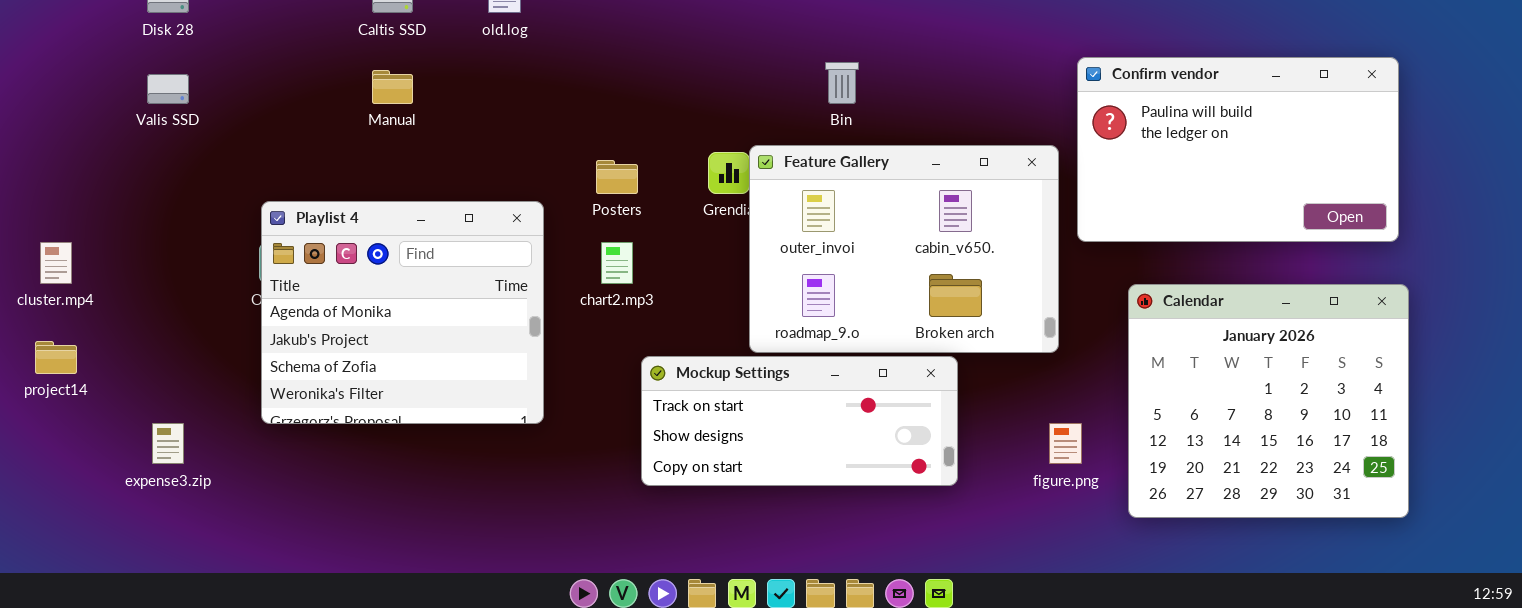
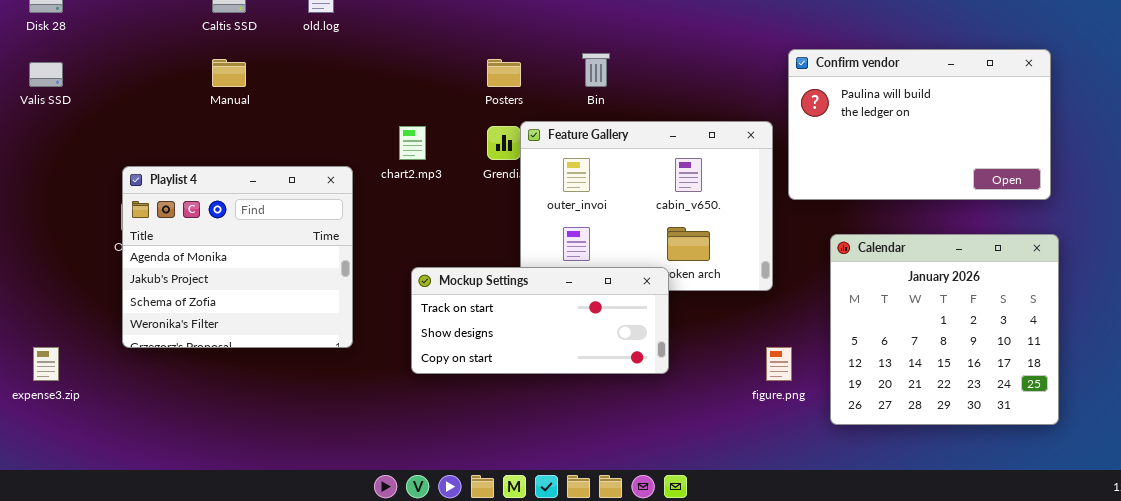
Posters: [596,160,638,194] -> [487,59,521,87], moved
chart2.mp3: [601,242,633,284] -> [399,126,426,160], moved
Mockup Settings: [641,356,958,486] -> [411,267,669,374], moved

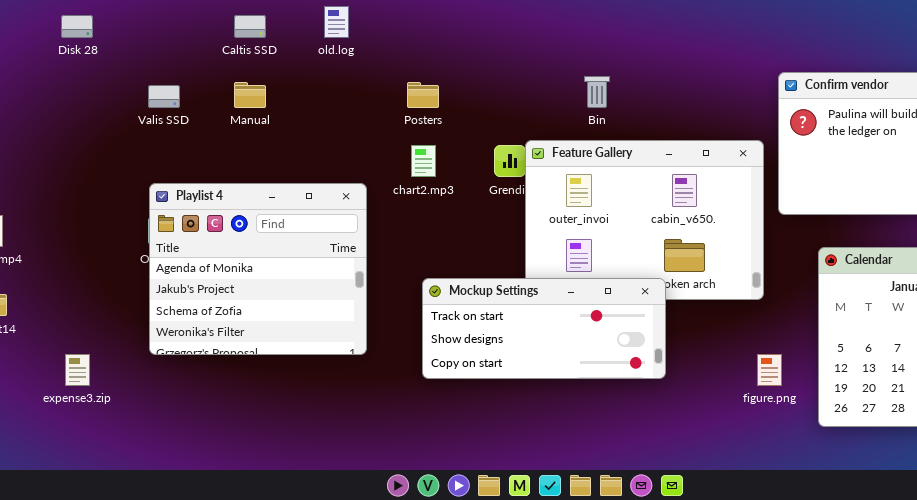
Posters: [487,59,521,87] -> [407,82,439,108], moved
Valis SSD: [29,62,63,87] -> [148,85,180,108], moved

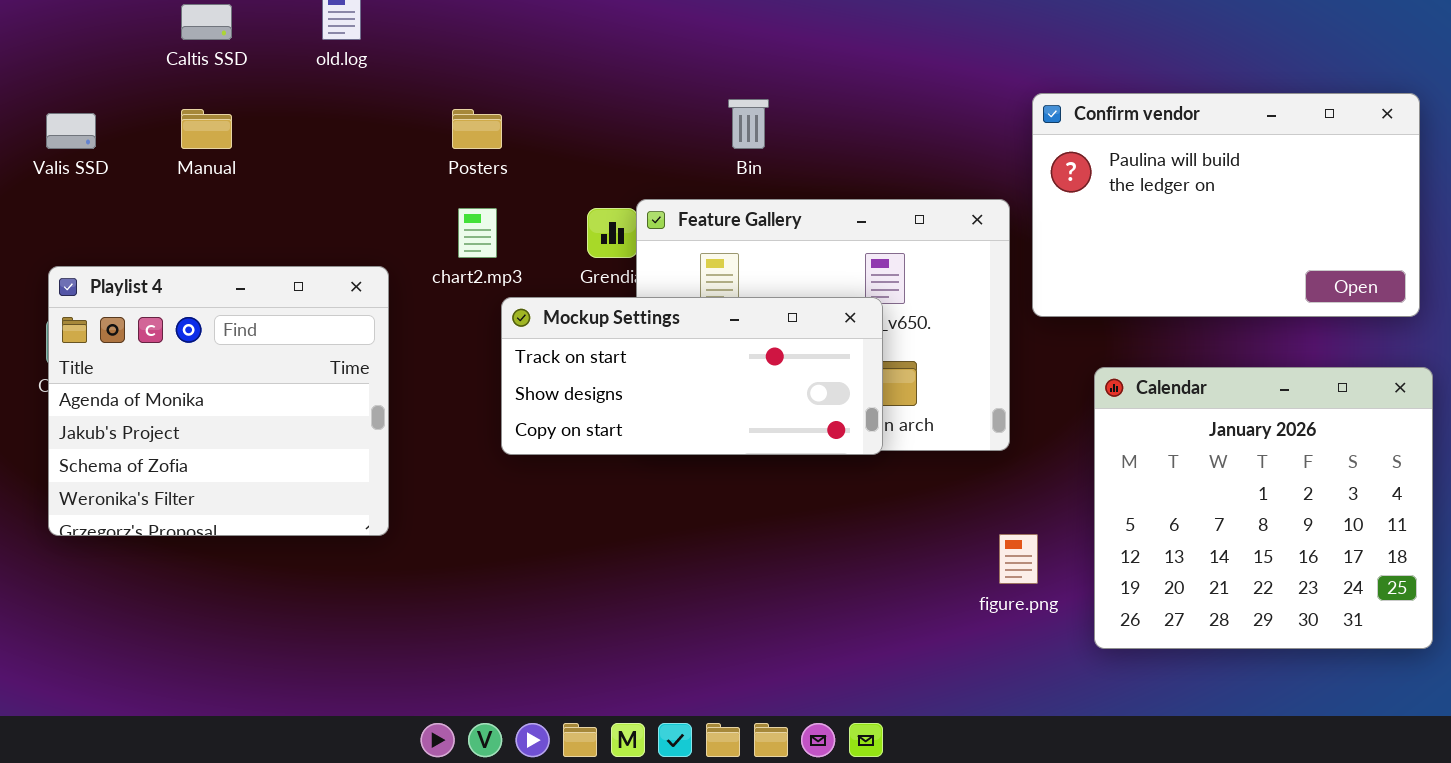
Mockup Settings: [422,278,666,379] -> [501,297,883,455], moved

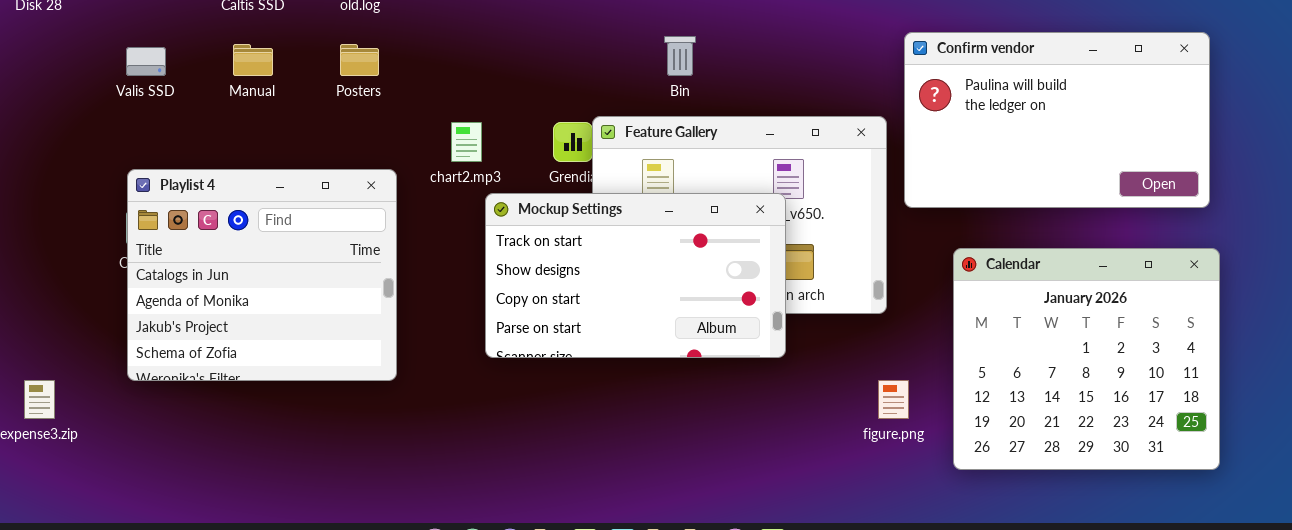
Posters: [452,109,502,149] -> [340,44,379,76], moved
Playlist 4: [48,266,389,536] -> [127,169,397,381], scrolled up 1 row
Mockup Settings: [501,297,883,455] -> [485,193,786,358], resized

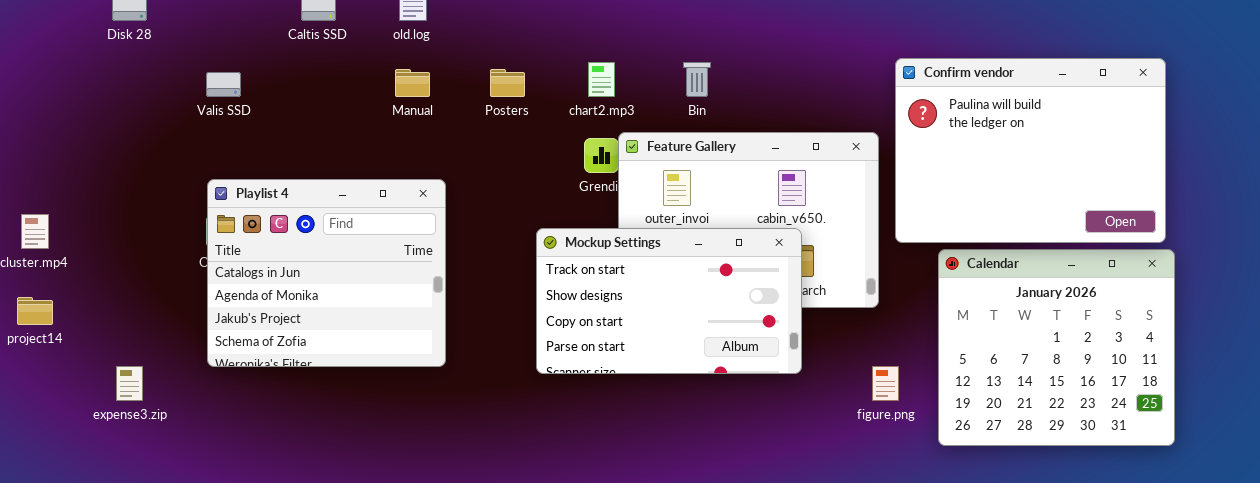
Confirm vendor: [904,32,1210,208] -> [895,58,1166,243], resized
Manual: [233,44,273,76] -> [395,69,430,97], moved
Posters: [340,44,379,76] -> [490,69,525,97], moved
chart2.mp3: [451,122,482,162] -> [588,62,615,97], moved
Mockup Settings: [485,193,786,358] -> [536,228,802,374], moved

